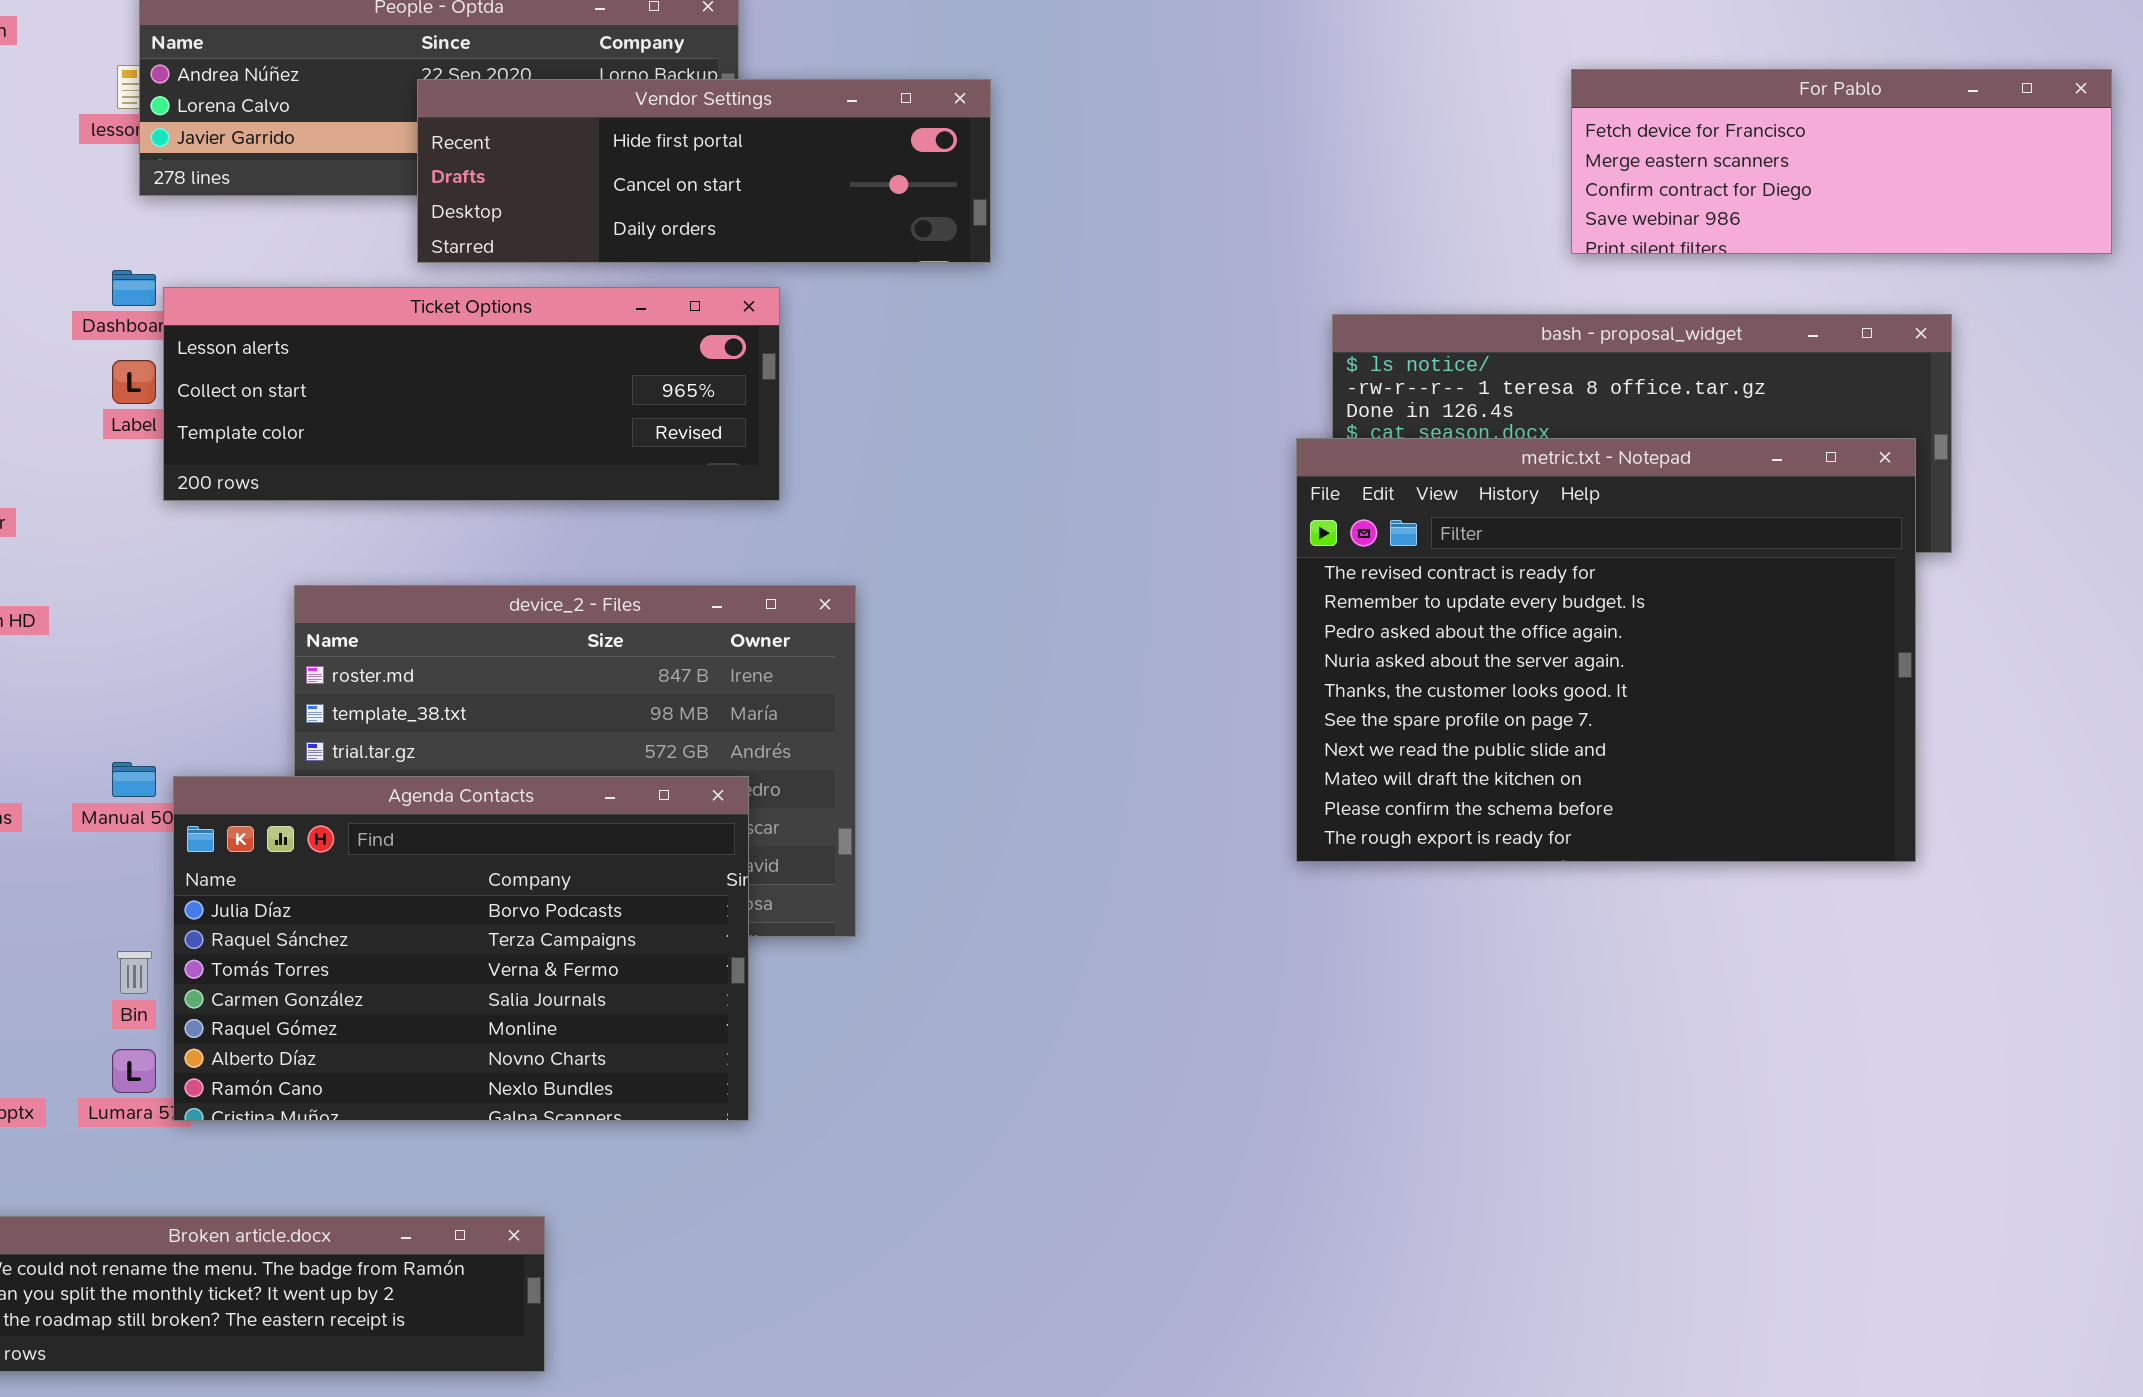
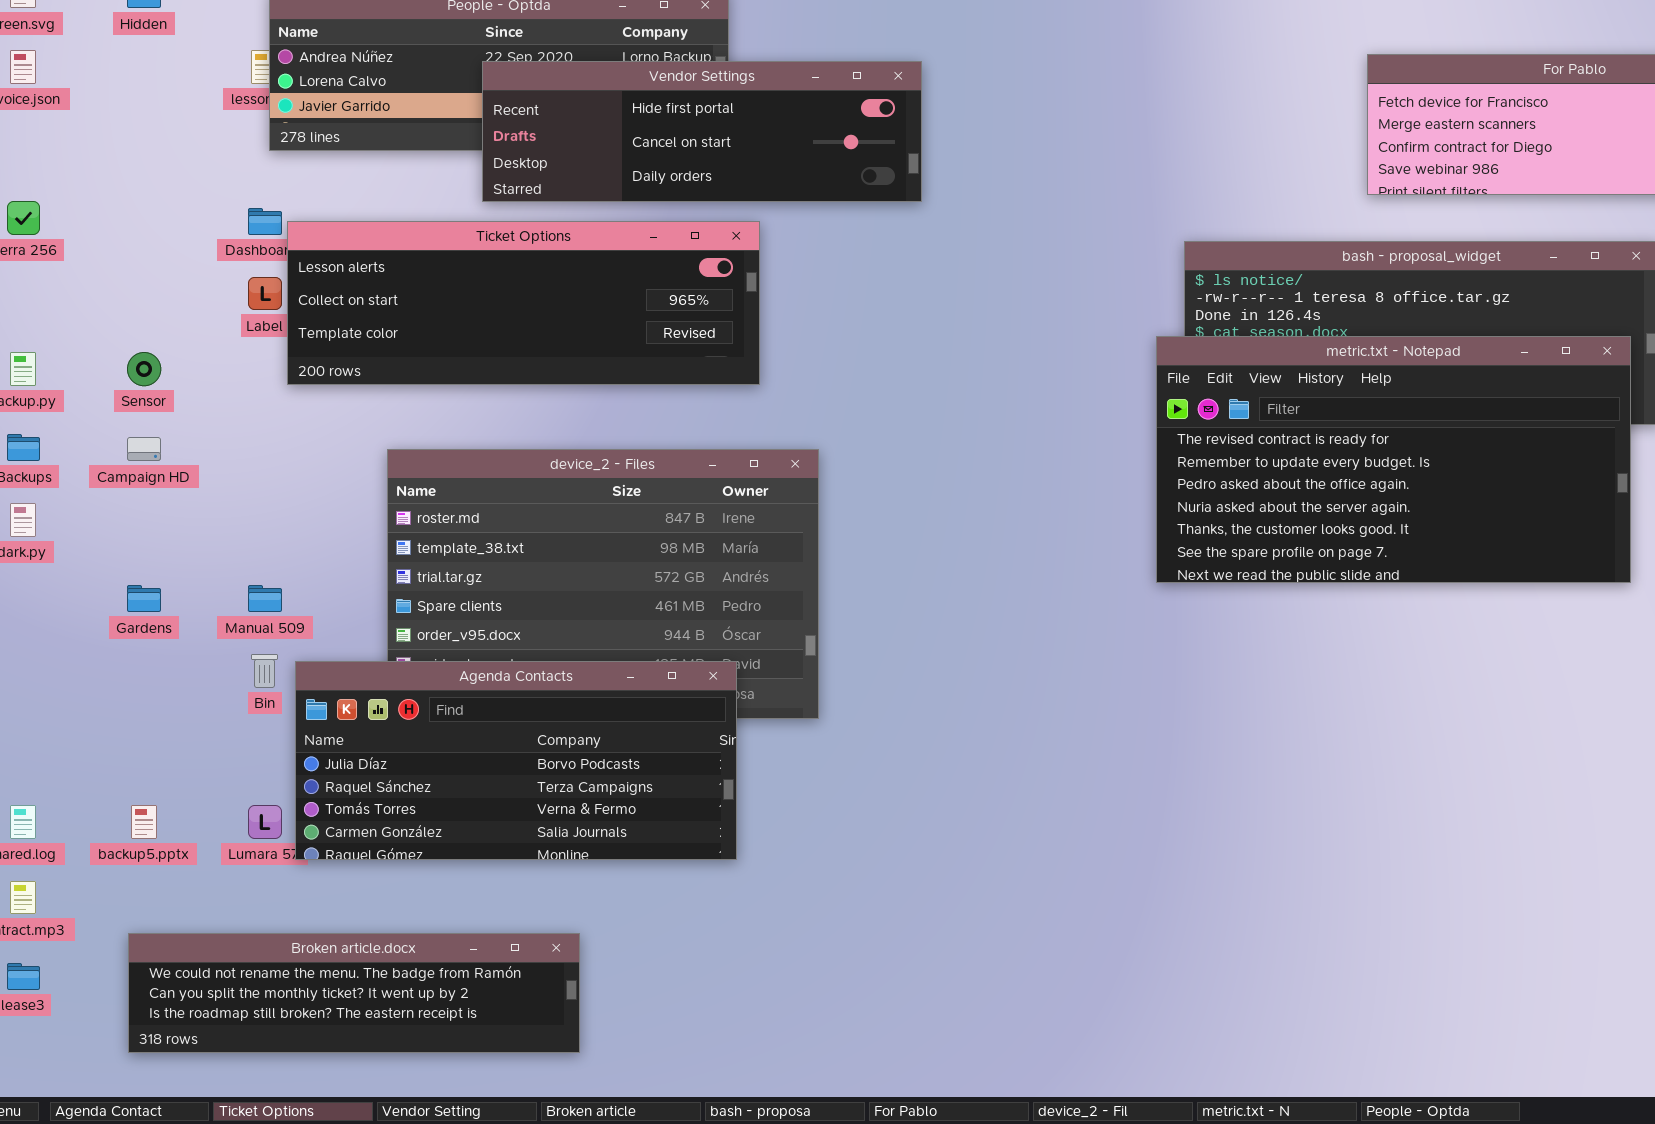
metric.txt - Notepad: [1296,438,1916,862] -> [1156,336,1631,583], resized
Agenda Contacts: [173,776,749,1121] -> [295,661,737,860], resized
Bin: [117,951,152,994] -> [251,654,278,688], moved

